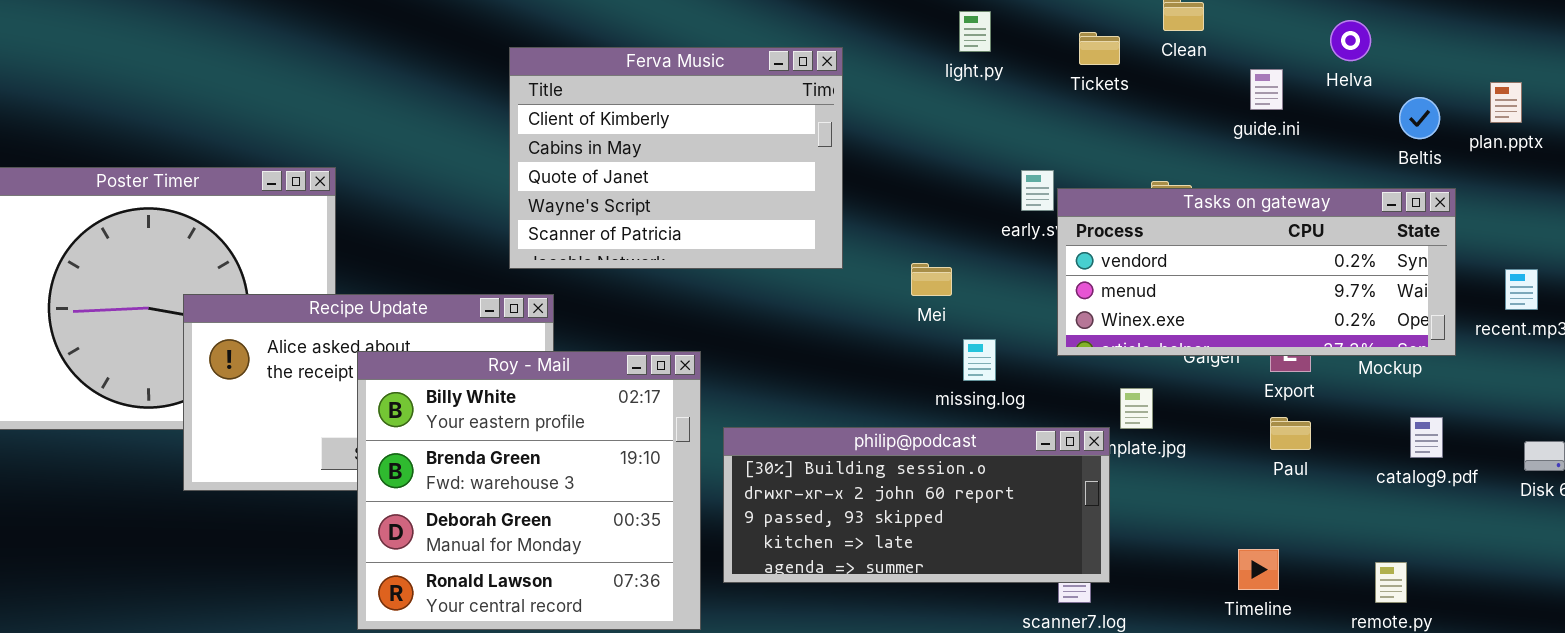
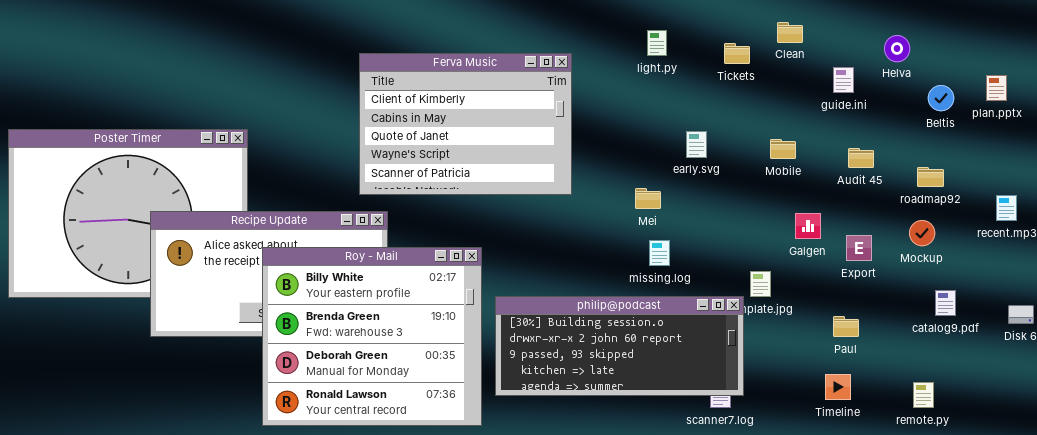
Tasks on gateway: [1057,188,1456,356] -> none, closed
Mei: [911,263,952,296] -> [635,188,661,209], moved
Paul: [1270,417,1311,450] -> [833,316,859,337], moved

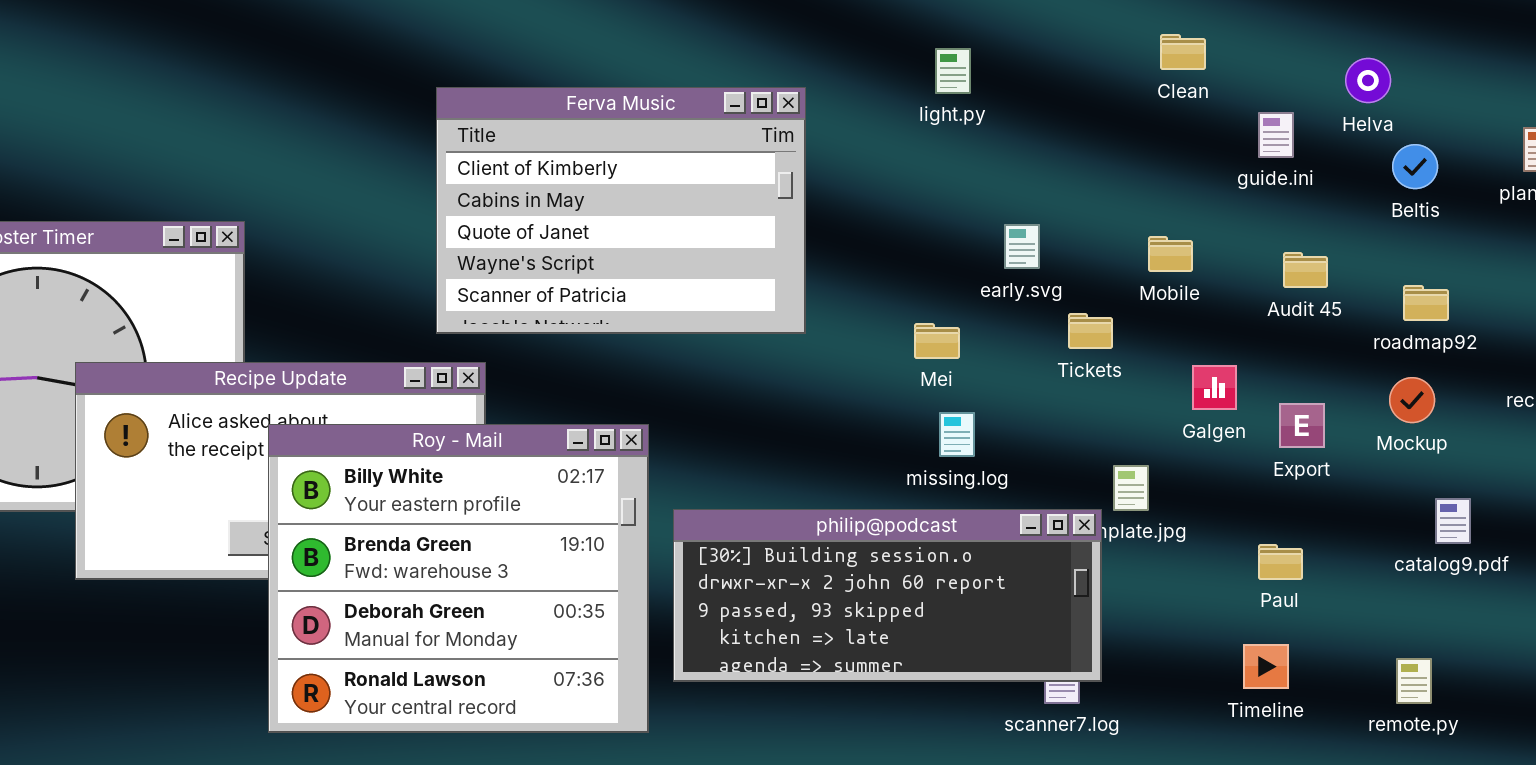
Tickets: [724,43,750,64] -> [1068,313,1113,349], moved
Beltis: [928,85,954,111] -> [1392,144,1438,189], moved

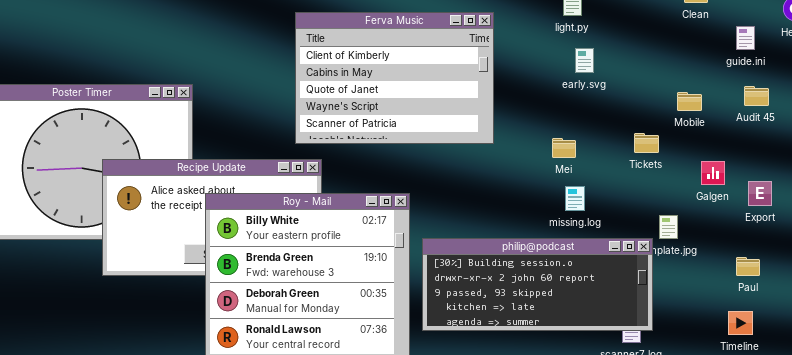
early.svg: [1004,224,1040,269] -> [575,48,594,73], moved
Audit 45: [1283,252,1328,288] -> [744,86,769,106], moved

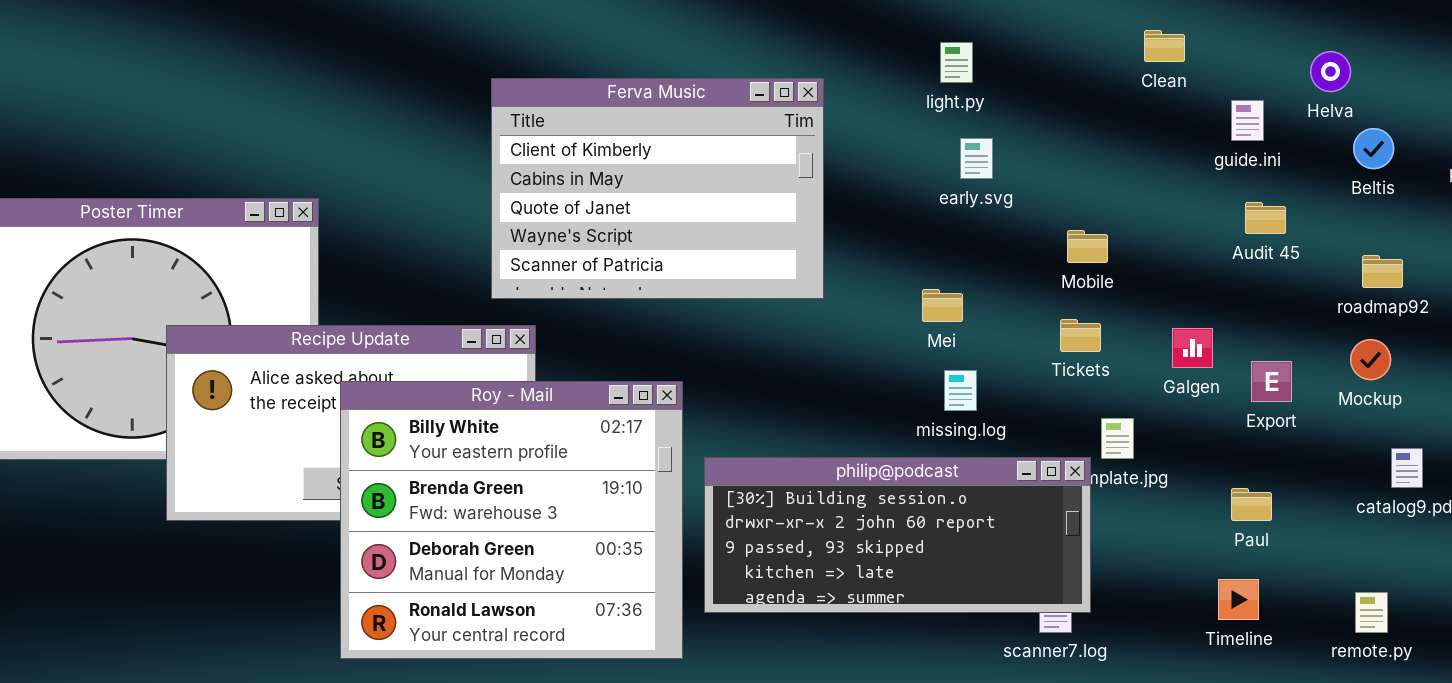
Mobile: [677,92,702,111] -> [1067,230,1108,263], moved
Tickets: [634,133,659,153] -> [1060,319,1101,352], moved

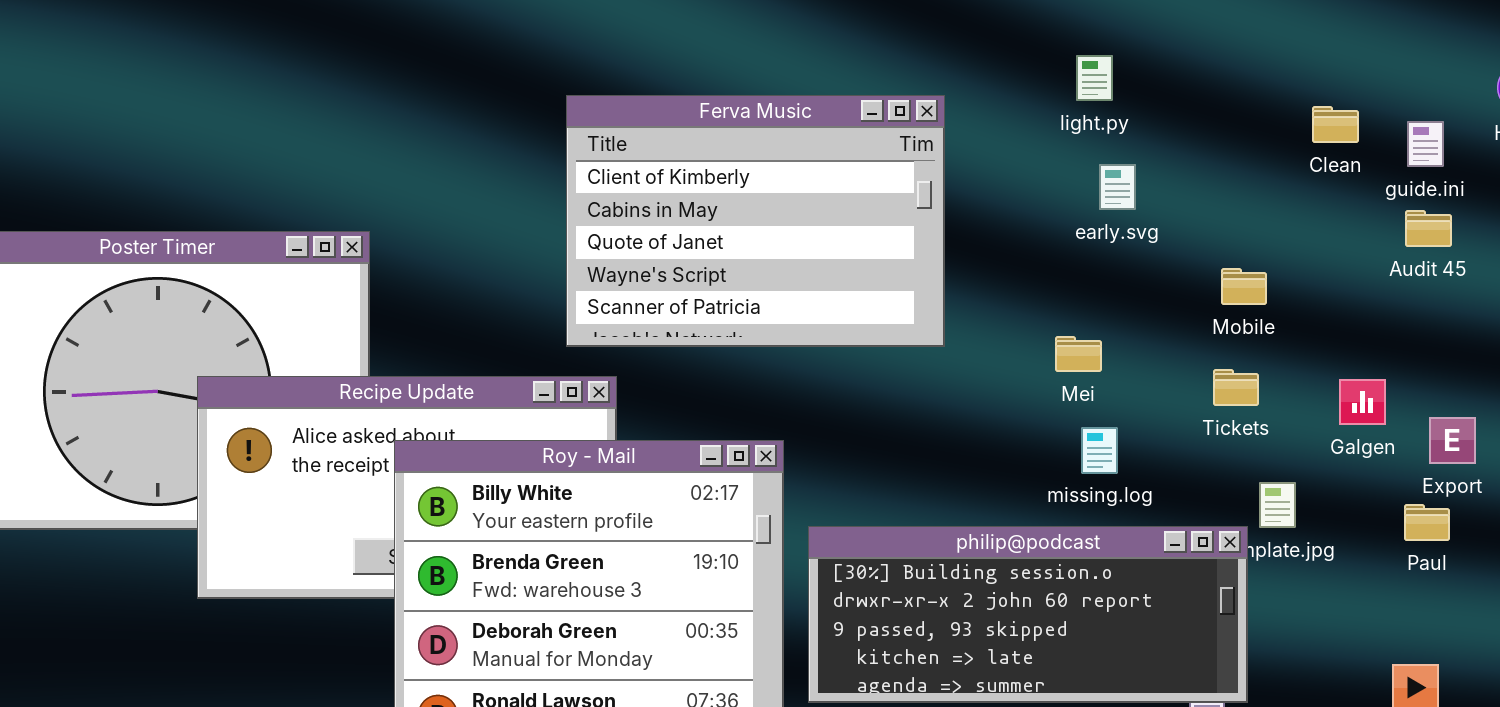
Clean: [1144,30,1185,62] -> [1312,106,1359,143], moved
Audit 45: [1245,202,1286,234] -> [1405,210,1452,247], moved
Paul: [1231,488,1272,521] -> [1404,504,1450,541], moved

